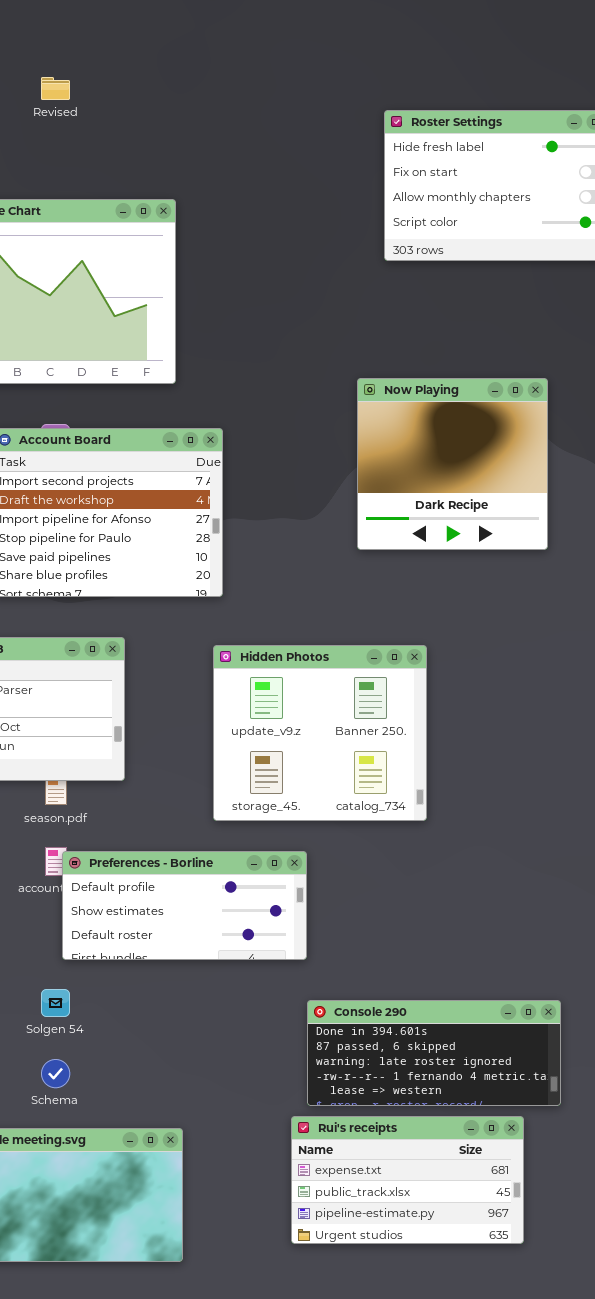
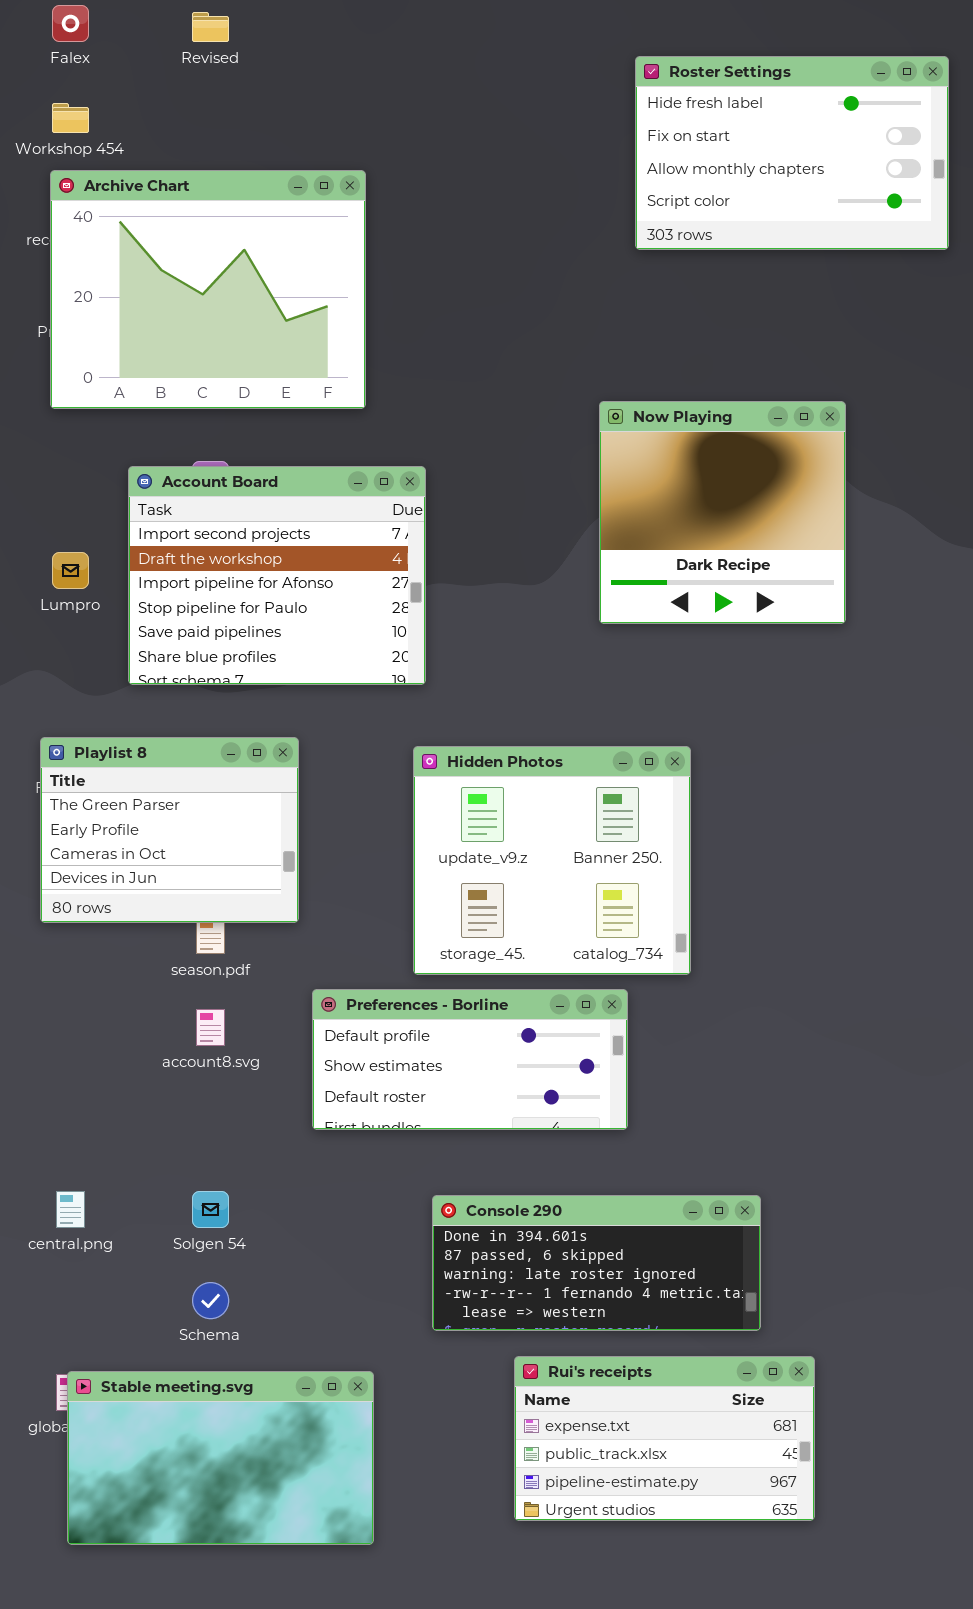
Preferences - Borline: [62,851,307,960] -> [312,989,628,1130], moved
Console 290: [307,1000,561,1106] -> [432,1195,761,1331], moved

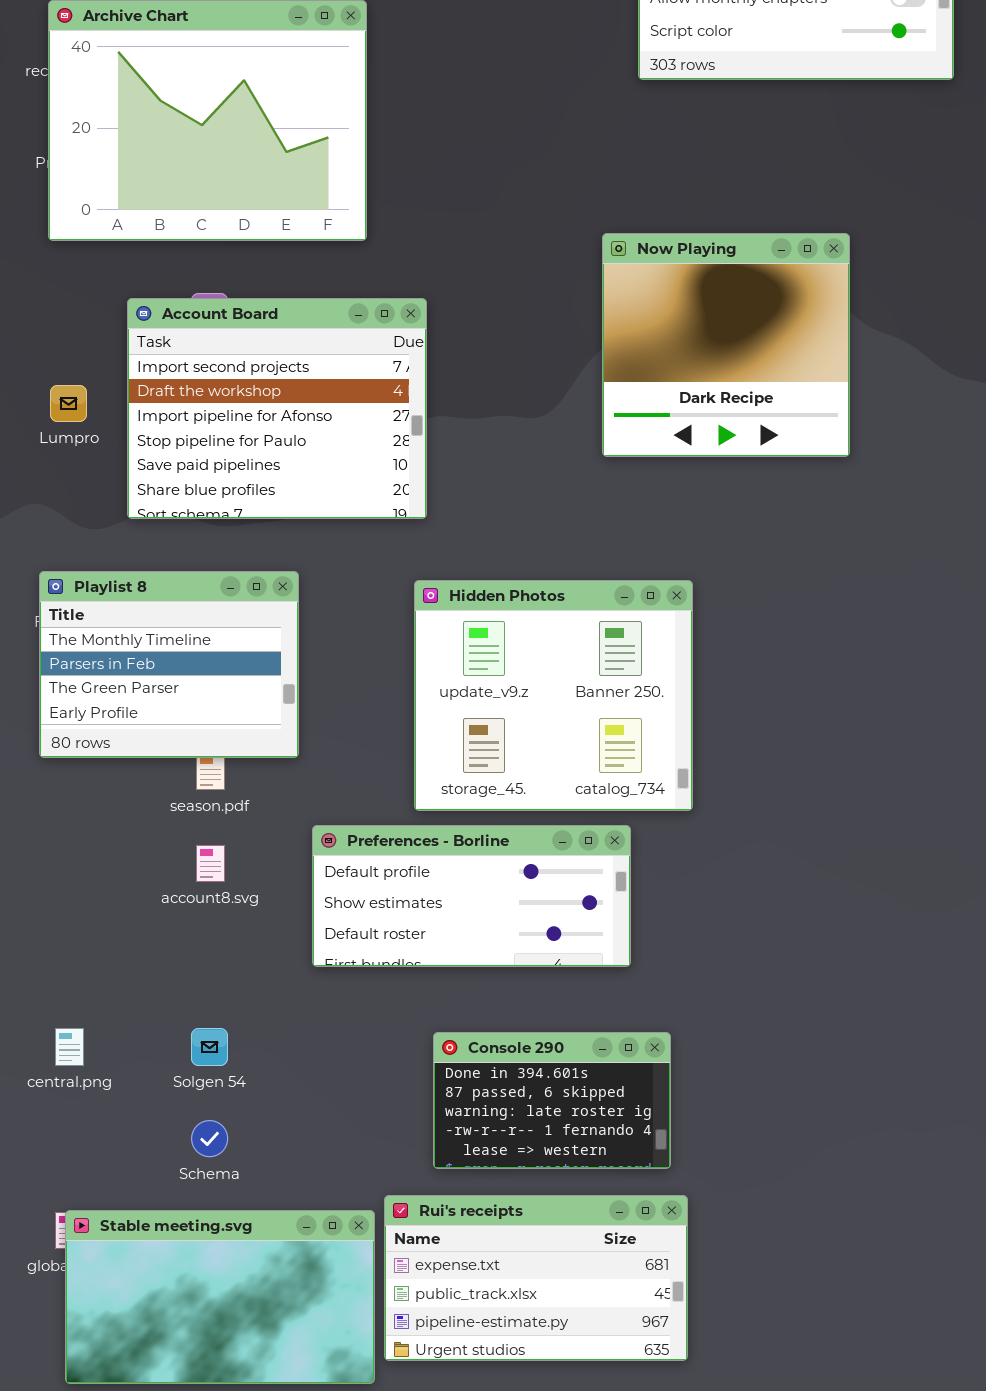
Playlist 8: [40,737,299,923] -> [39,571,299,758], scrolled up 2 rows
Console 290: [432,1195,761,1331] -> [433,1032,671,1169], resized
Rui's receipts: [514,1356,815,1521] -> [384,1195,688,1361], moved

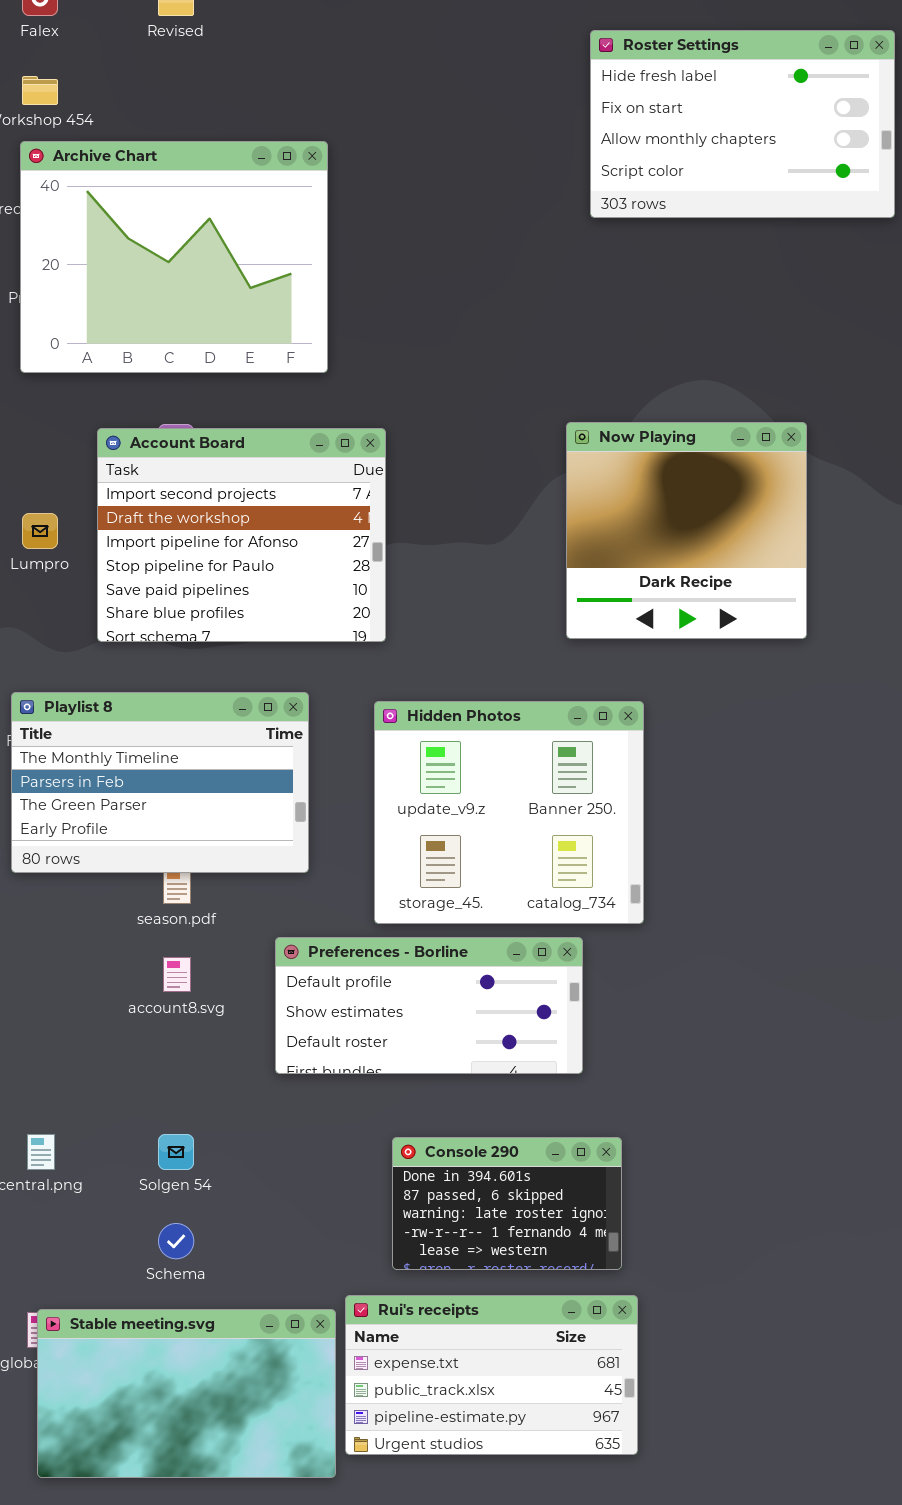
Now Playing: [602,233,850,457] -> [566,422,807,639], moved
Playlist 8: [39,571,299,758] -> [11,692,309,873], resized

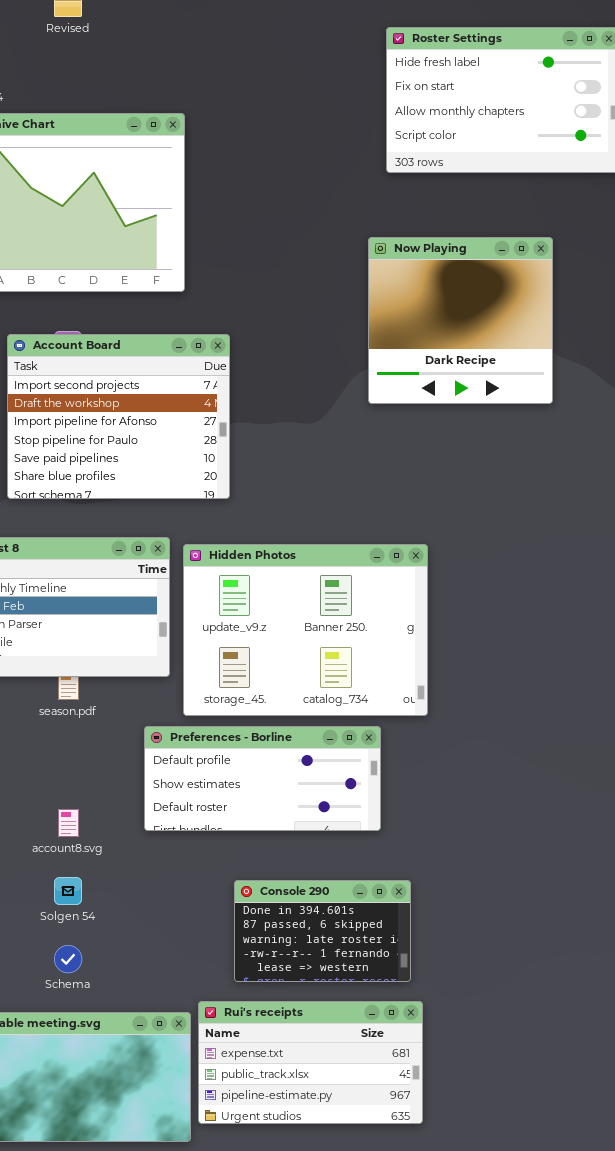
Now Playing: [566,422,807,639] -> [368,237,553,404], moved
Hidden Photos: [374,701,644,924] -> [183,544,428,716], resized
account8.svg: [163,957,191,992] -> [58,809,79,837], moved

